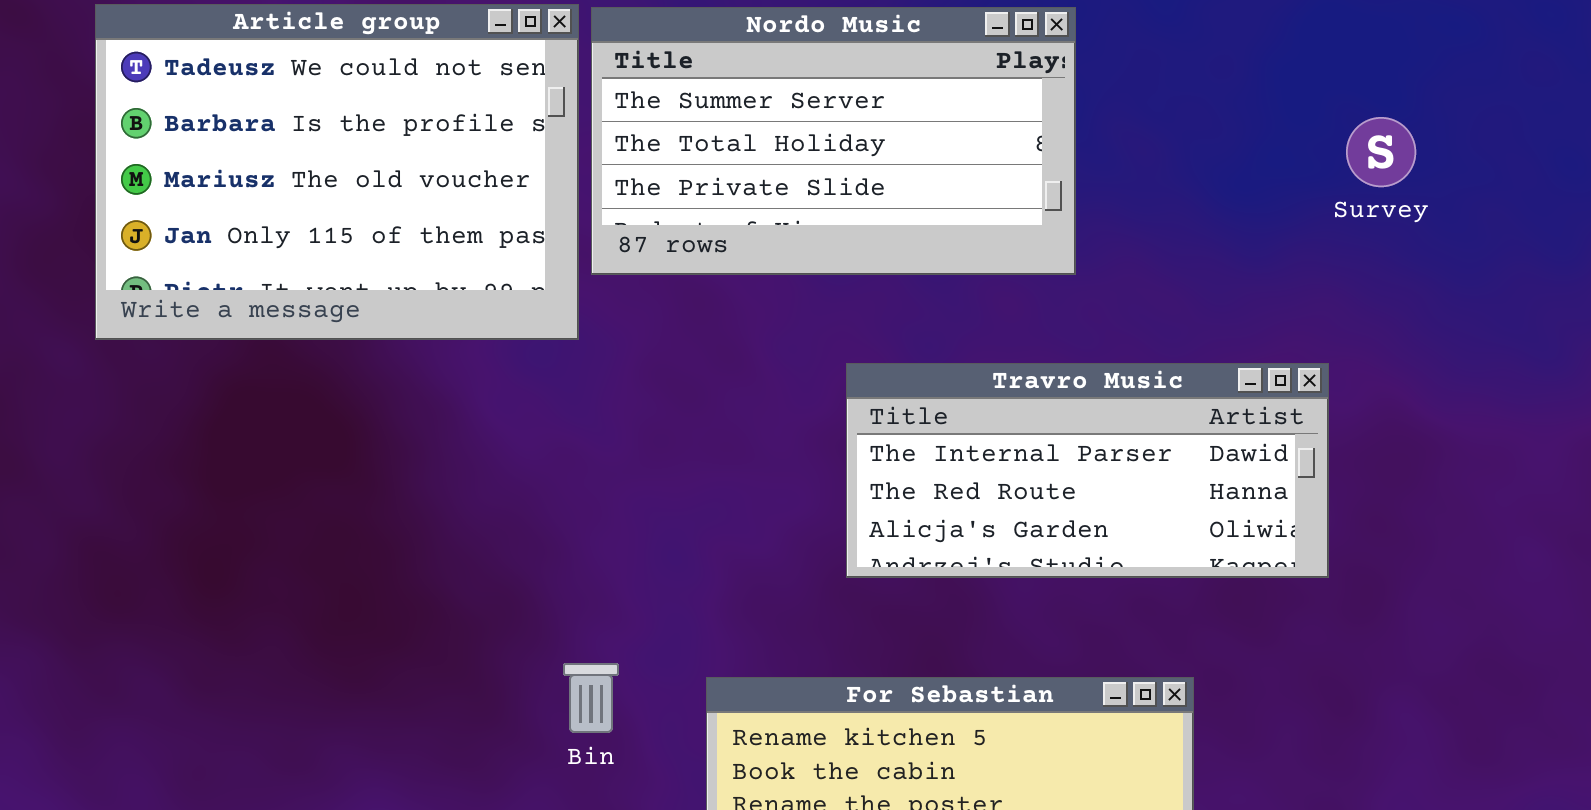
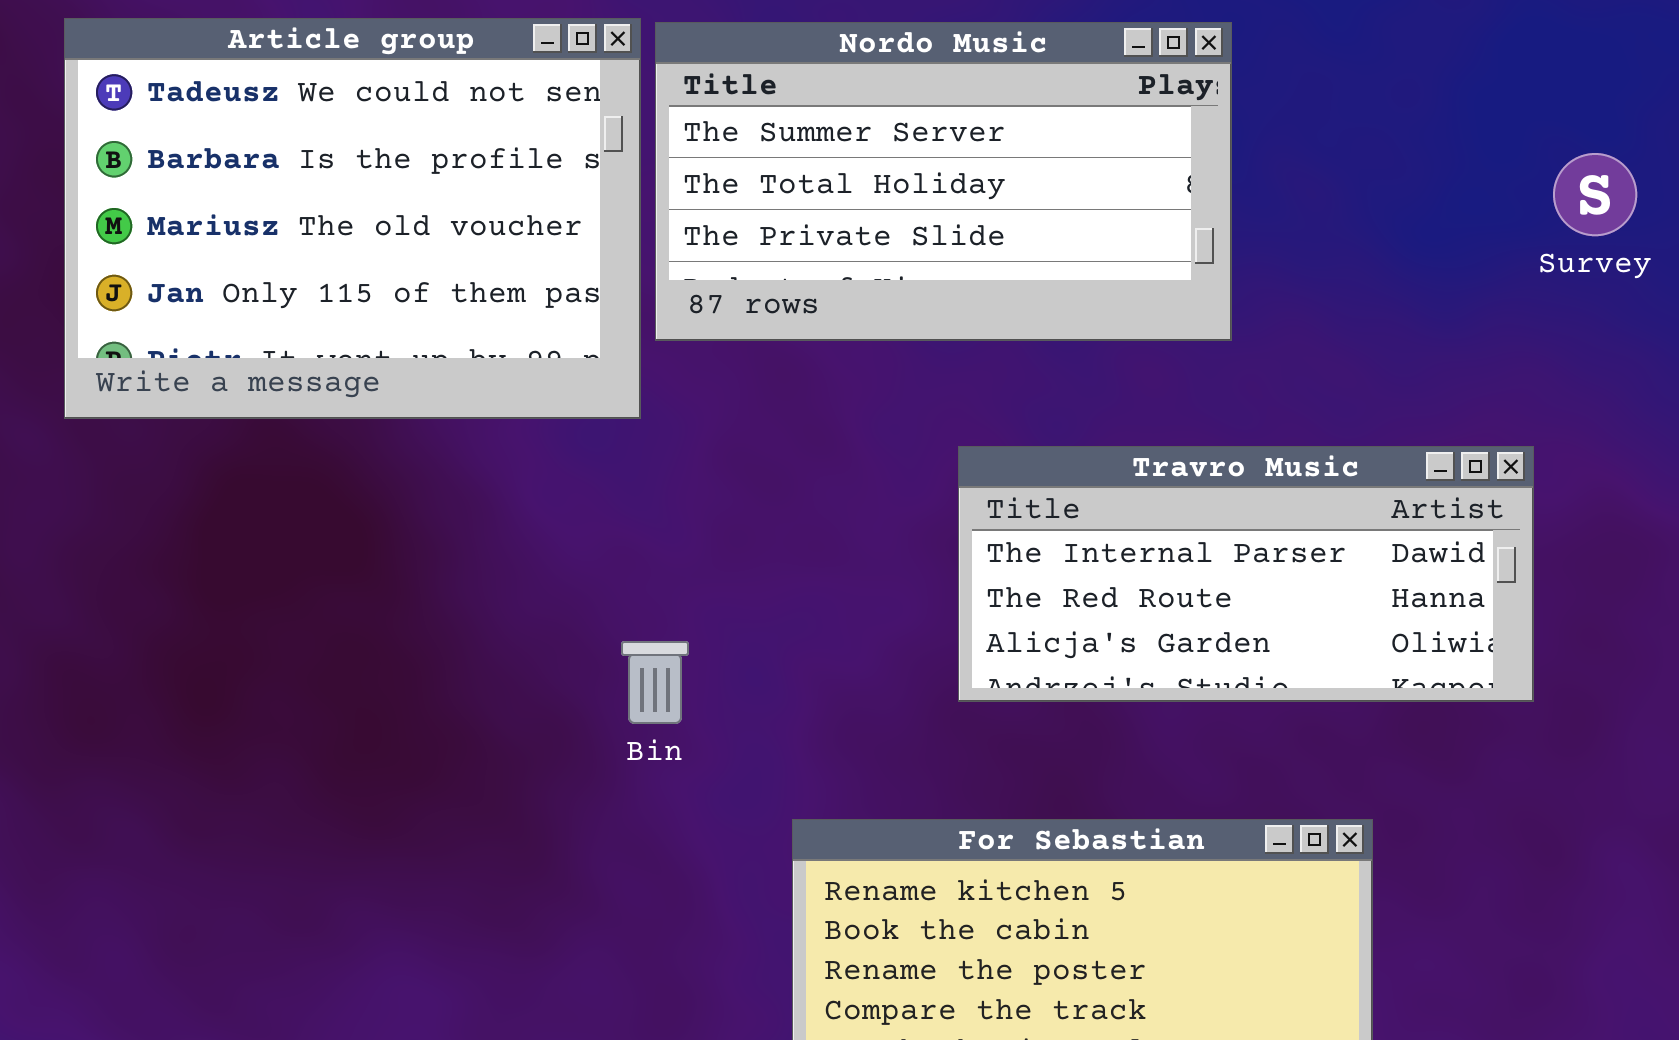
Bin: [563,663,619,733] -> [621,641,689,724], moved

